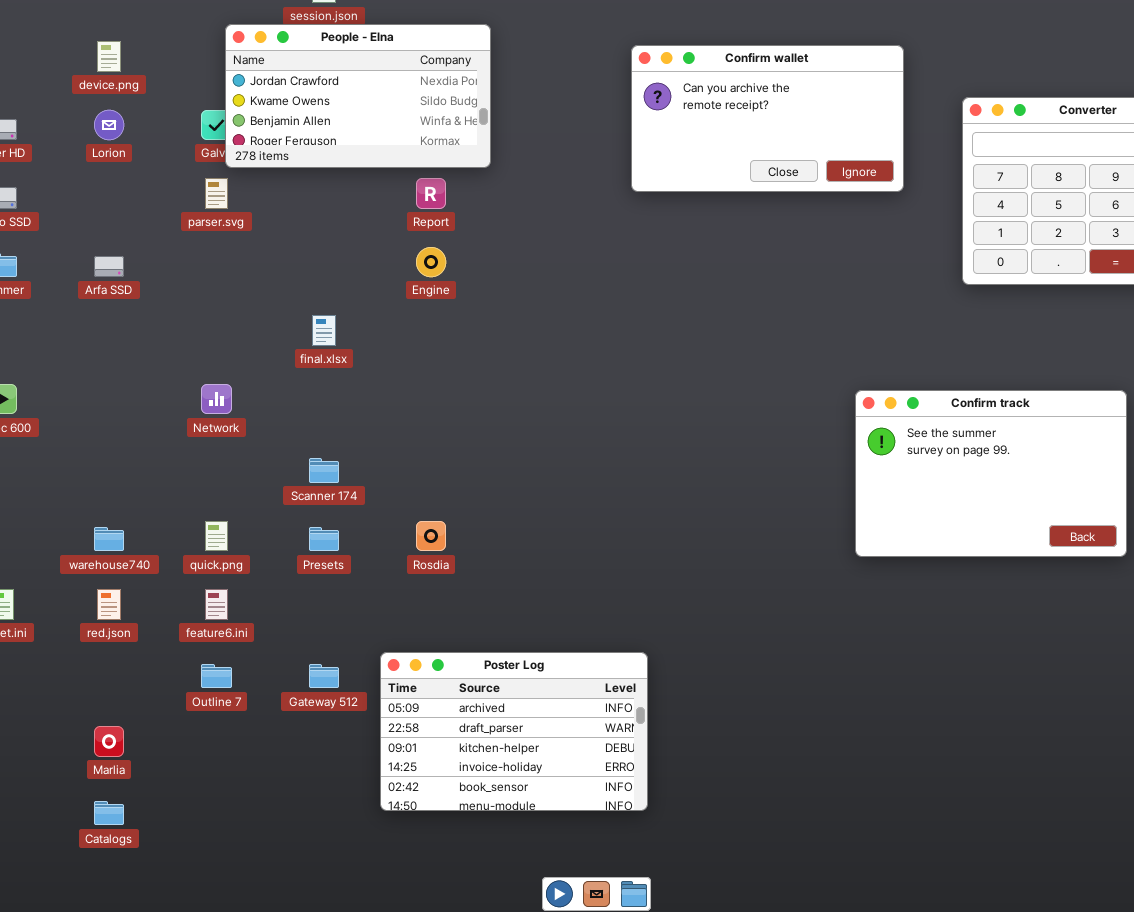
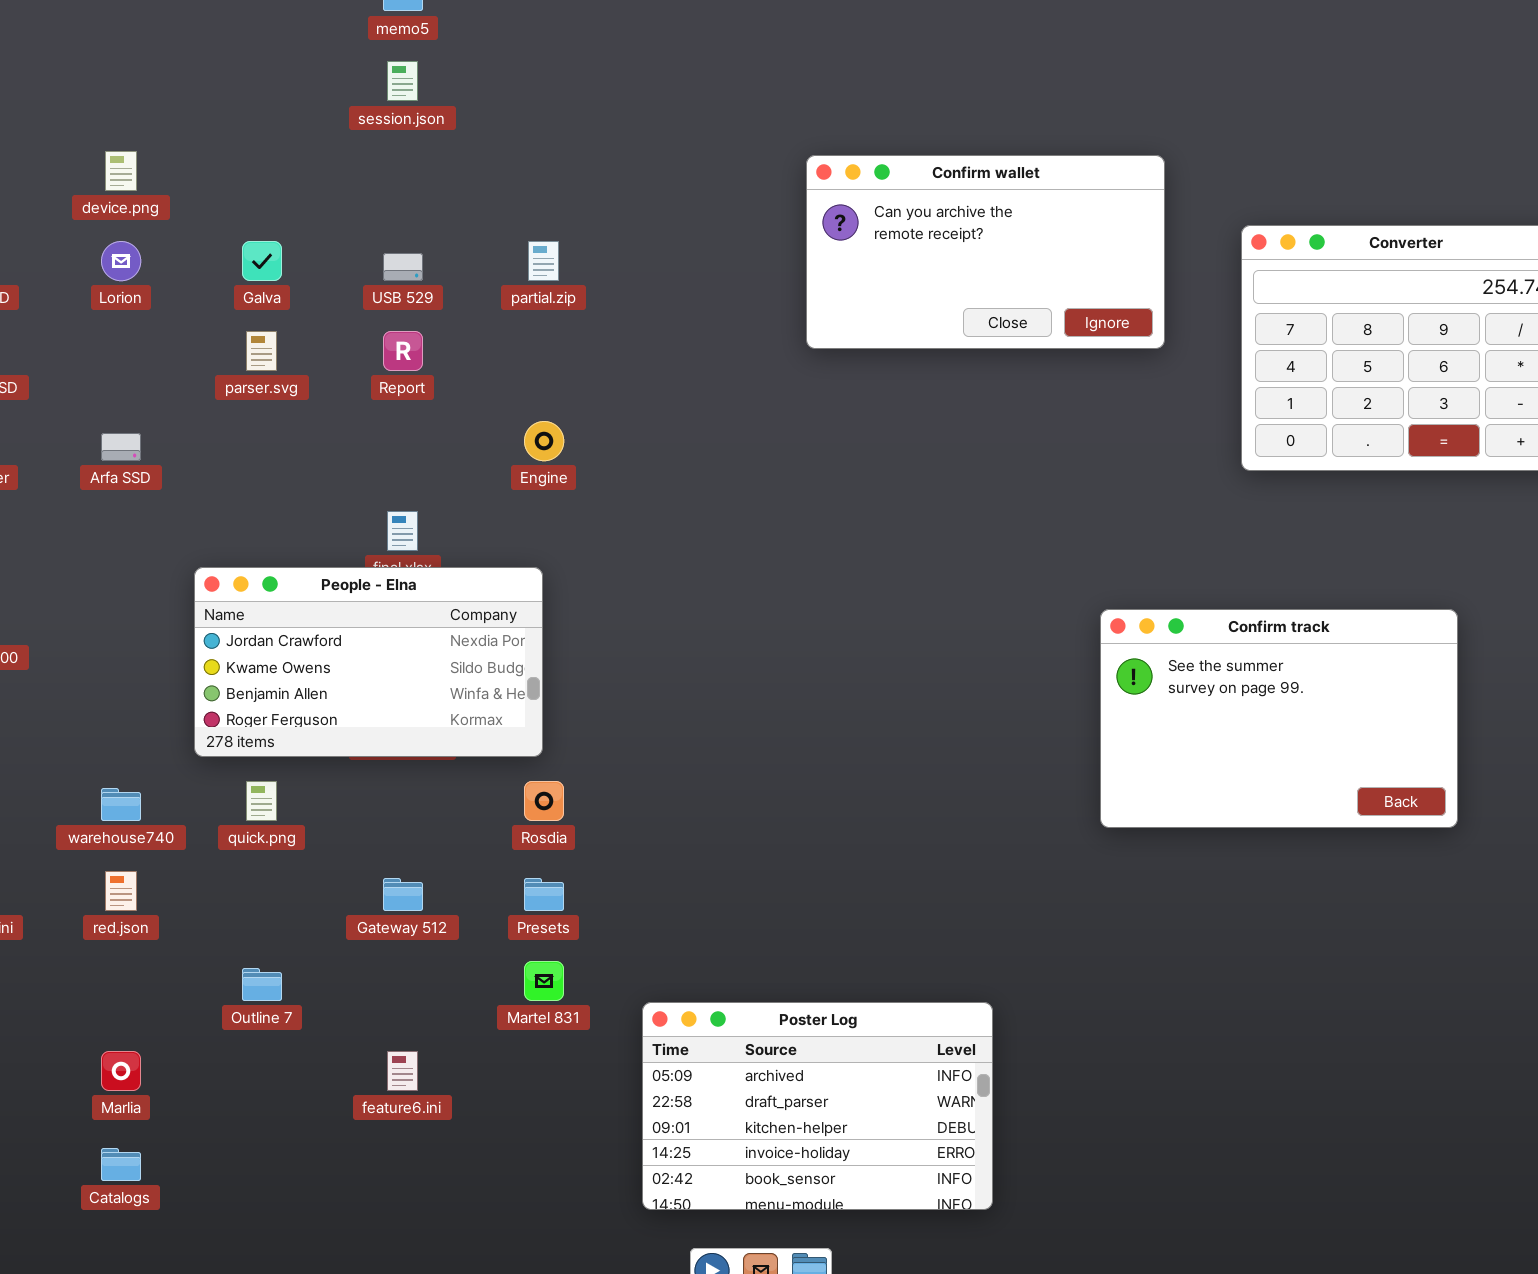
People - Elna: [225,24,491,168] -> [194,567,543,757], moved
Report: [416,178,446,209] -> [383,331,423,371], moved
Presets: [309,527,339,551] -> [524,878,564,911], moved
feature6.ini: [205,589,228,620] -> [387,1051,418,1091], moved
Poster Log: [380,652,648,811] -> [642,1002,993,1210], moved
Gateway 512: [309,664,339,688] -> [383,878,423,911], moved

